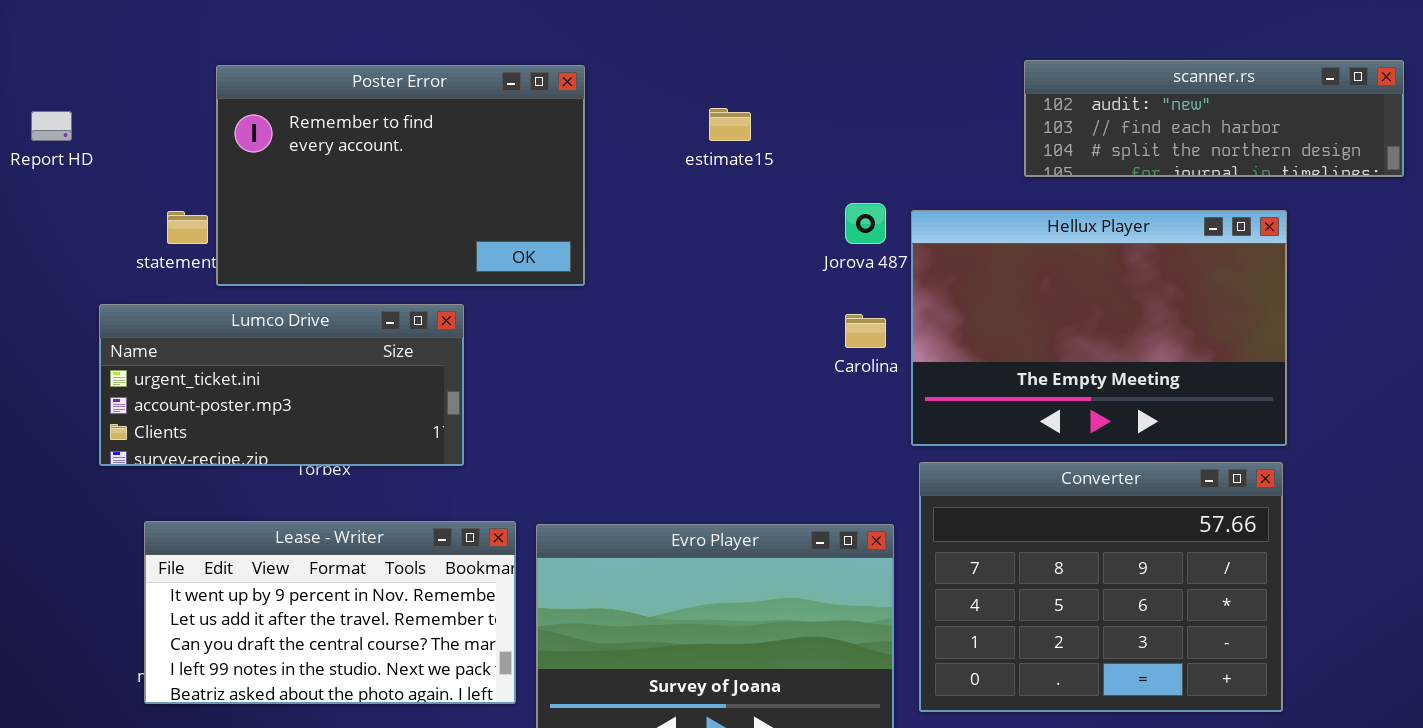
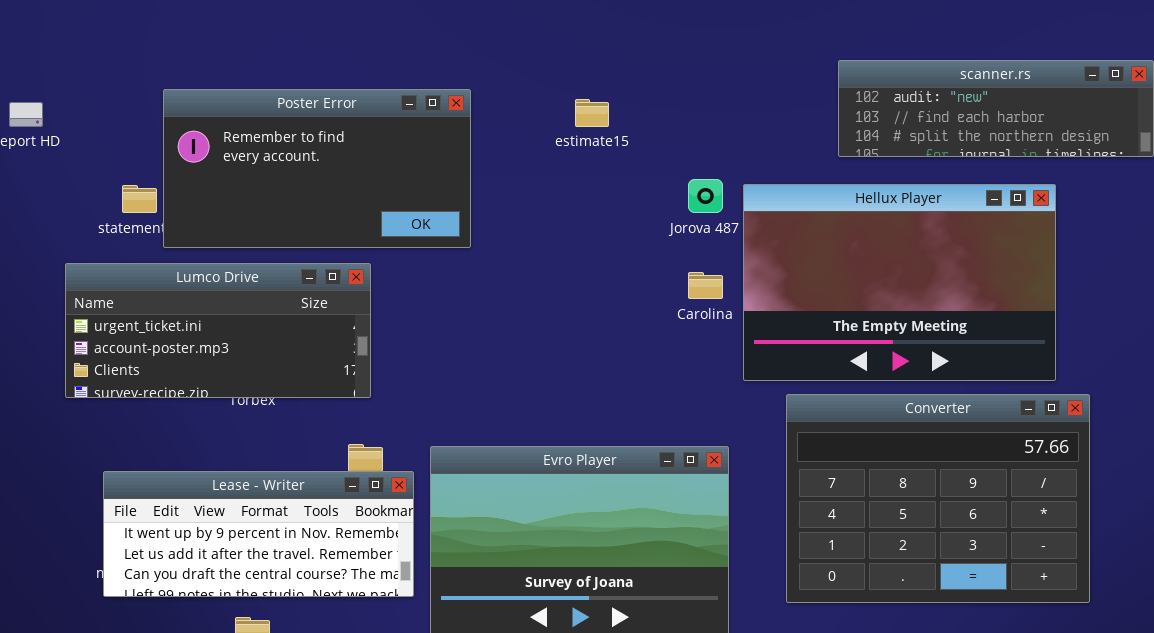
Poster Error: [216,65,585,286] -> [163,89,471,248], resized
Converter: [919,462,1283,712] -> [786,394,1090,603], moved
Lease - Writer: [144,521,516,704] -> [103,471,414,597], resized

